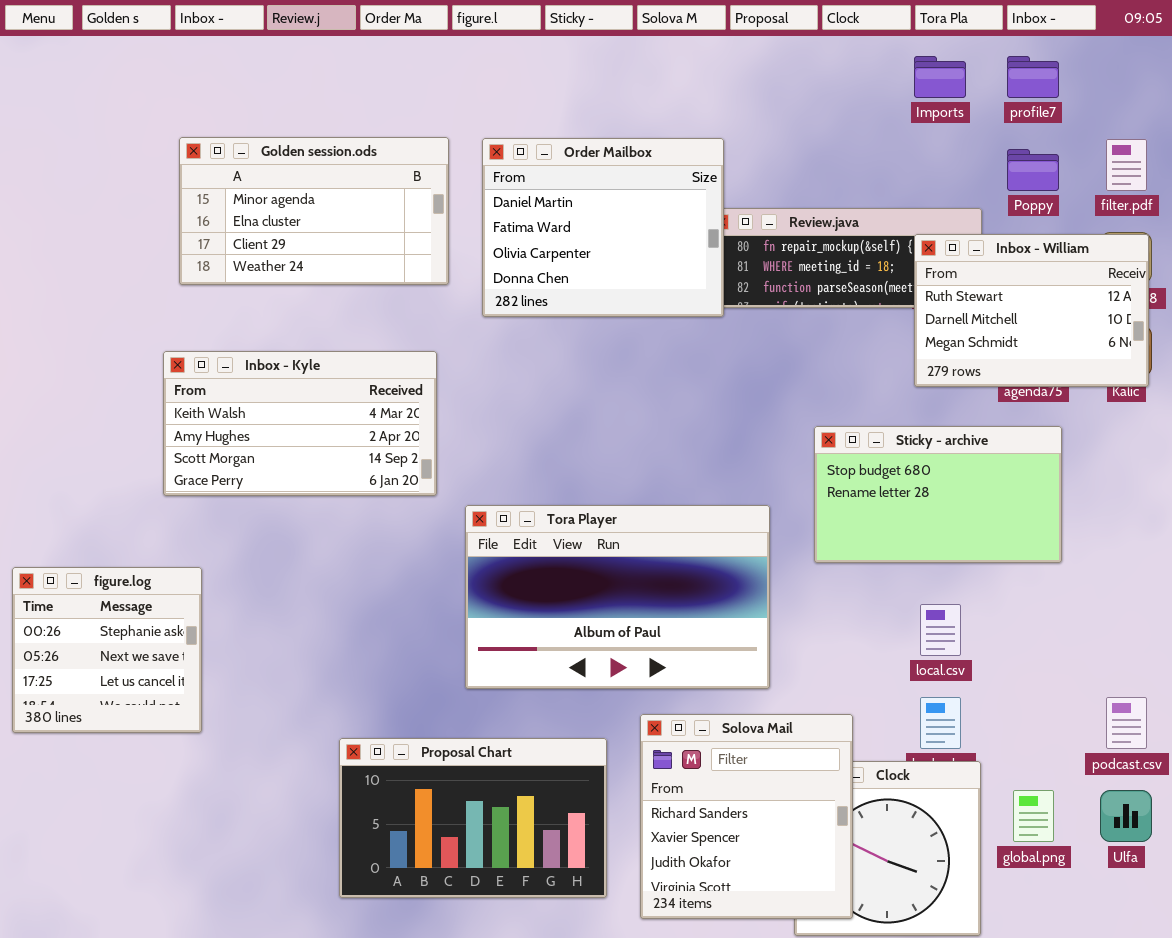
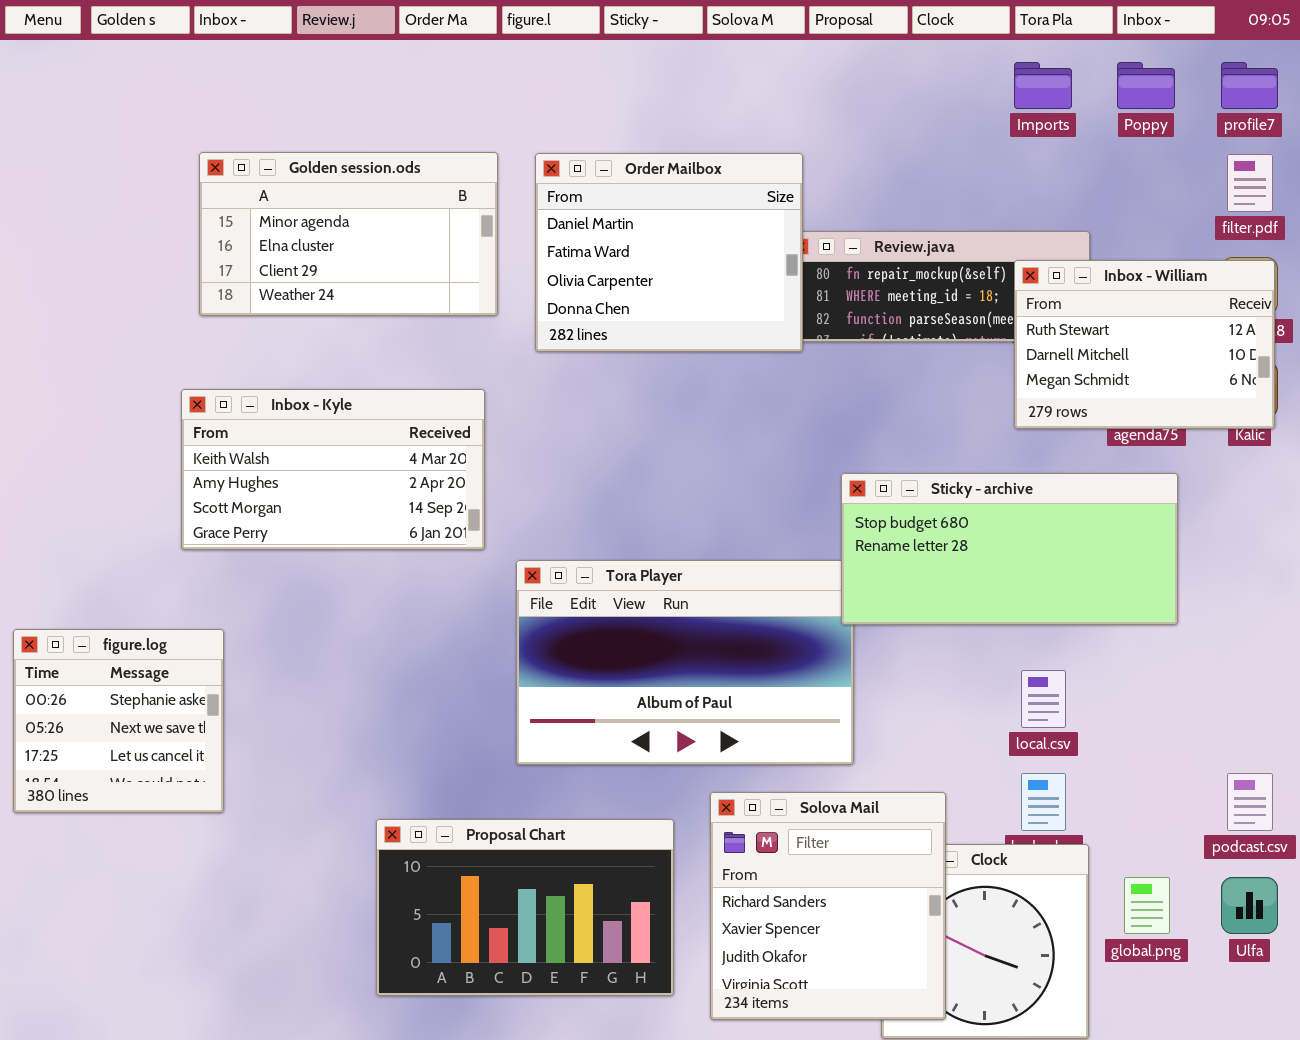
profile7: [1007,56,1059,98] -> [1221,62,1278,109], moved
Poppy: [1007,149,1059,191] -> [1117,62,1175,109], moved
Sticky - archive: [814,426,1062,563] -> [841,473,1178,625], resized

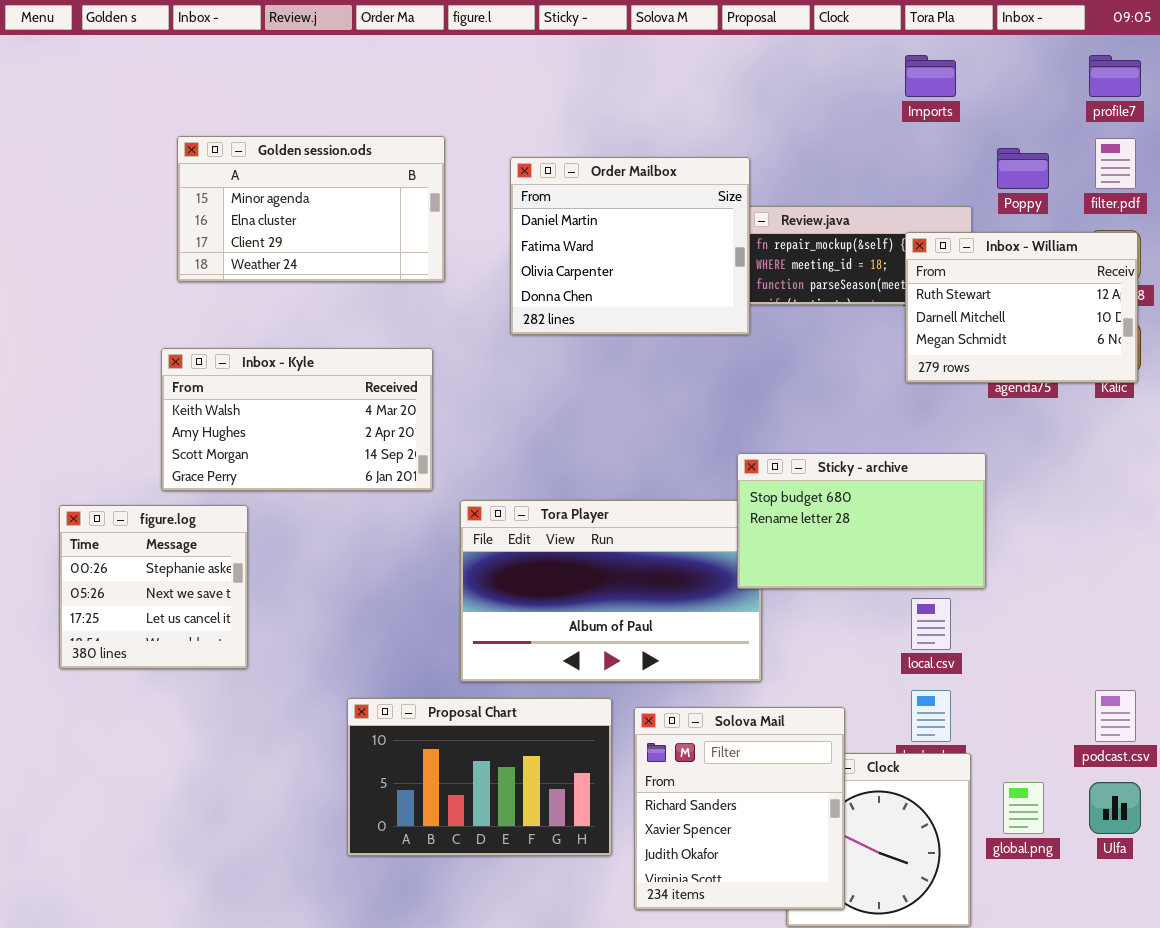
Poppy: [1117,62,1175,109] -> [997,148,1049,189], moved
Order Mailbox: [535,153,803,352] -> [510,157,750,335], moved
Sticky - archive: [841,473,1178,625] -> [737,453,986,589], moved, resized
figure.log: [13,629,224,813] -> [59,505,248,669], moved
Proposal Chart: [376,819,674,996] -> [347,698,612,856], moved

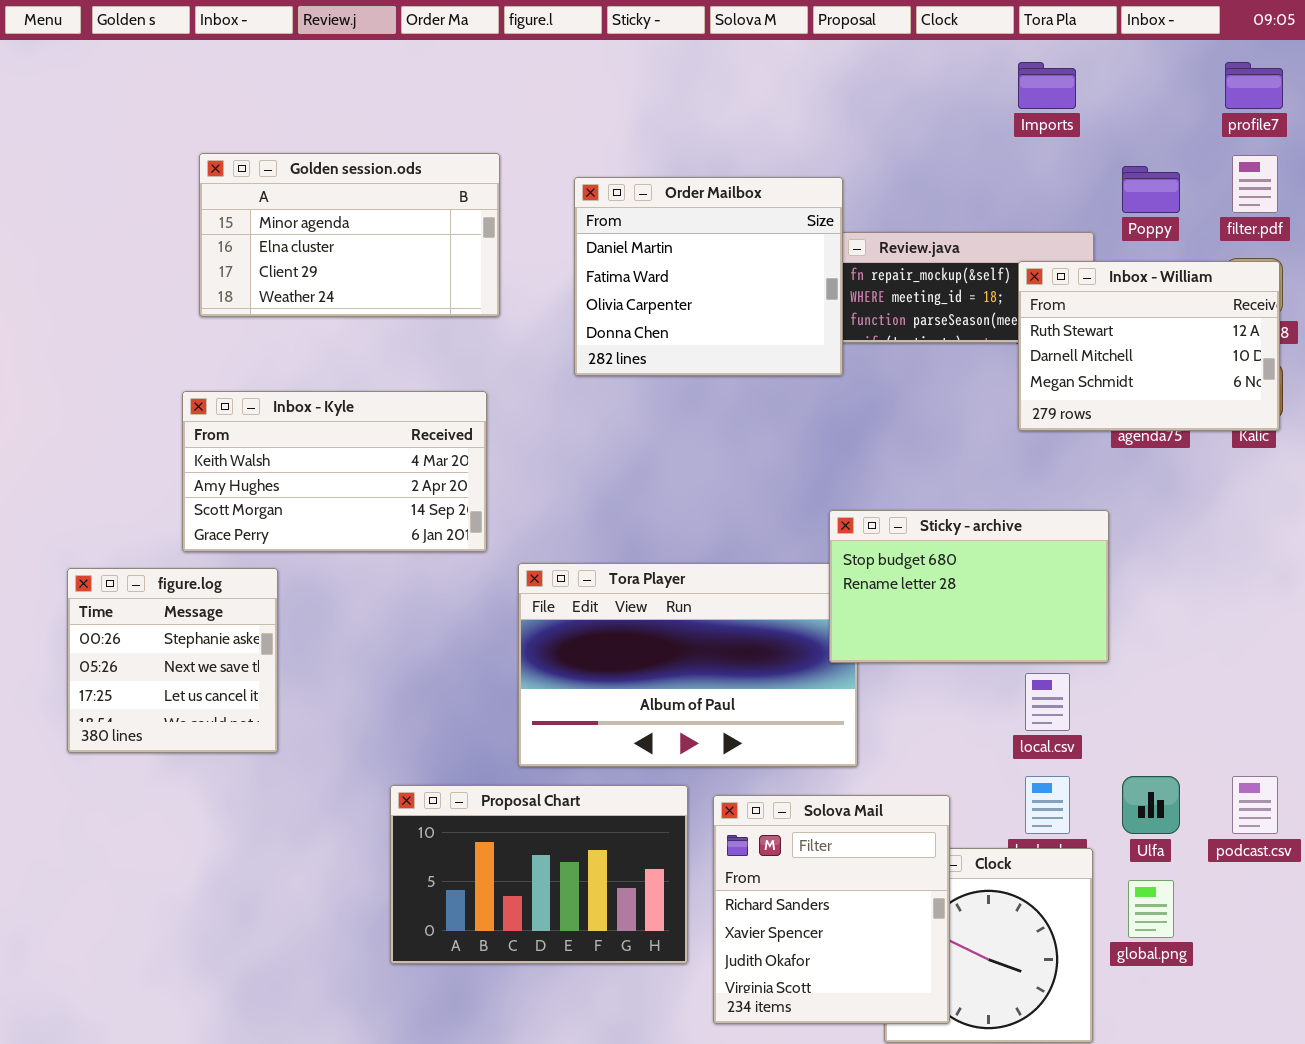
Ulfa: [1089,782,1141,834] -> [1122,776,1180,834], moved

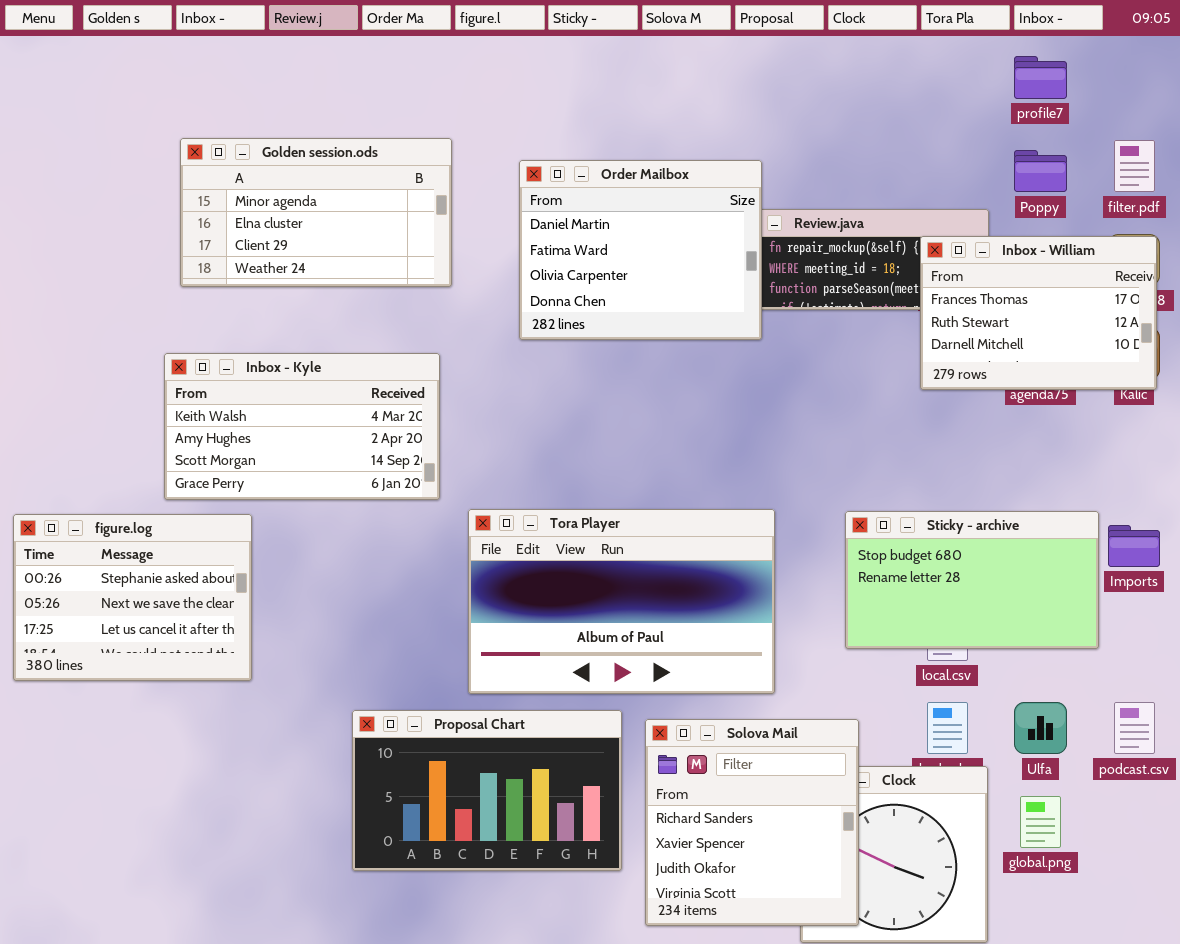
Imports: [1018,62,1076,109] -> [1108,525,1160,567], moved
profile7: [1225,62,1283,109] -> [1014,56,1067,99], moved
Inbox - William: [1018,261,1280,431] -> [920,236,1157,390], scrolled up 1 row
Sticky - archive: [829,510,1109,663] -> [845,511,1099,649], moved
figure.log: [67,568,278,753] -> [13,514,252,681], resized

